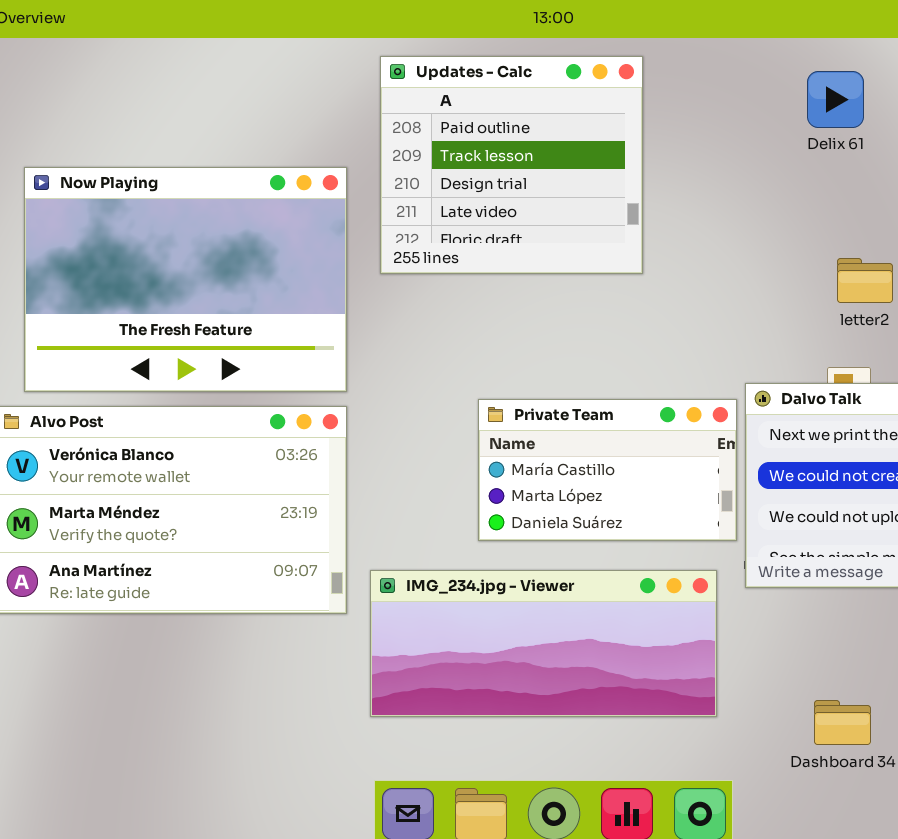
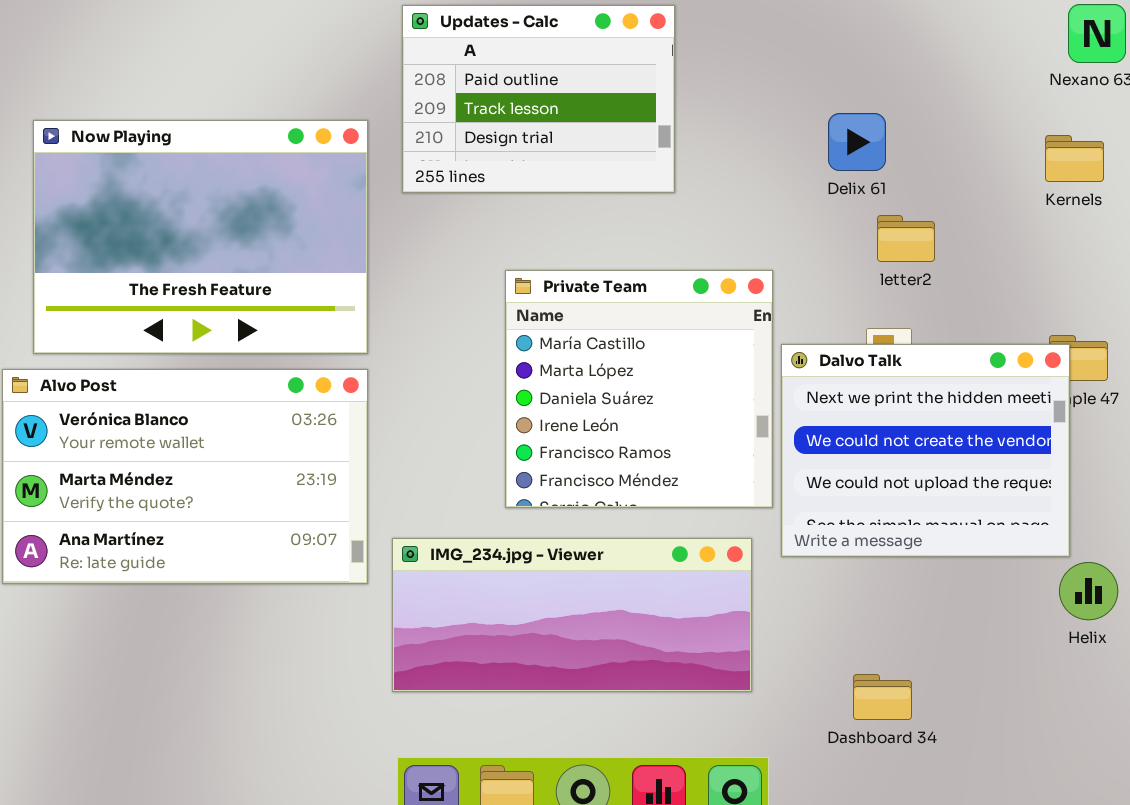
Updates - Calc: [380,56,643,274] -> [402,5,675,193], resized
Delix 61: [807,71,864,128] -> [828,113,886,171], moved
Private Team: [478,399,737,541] -> [505,270,773,508], resized

